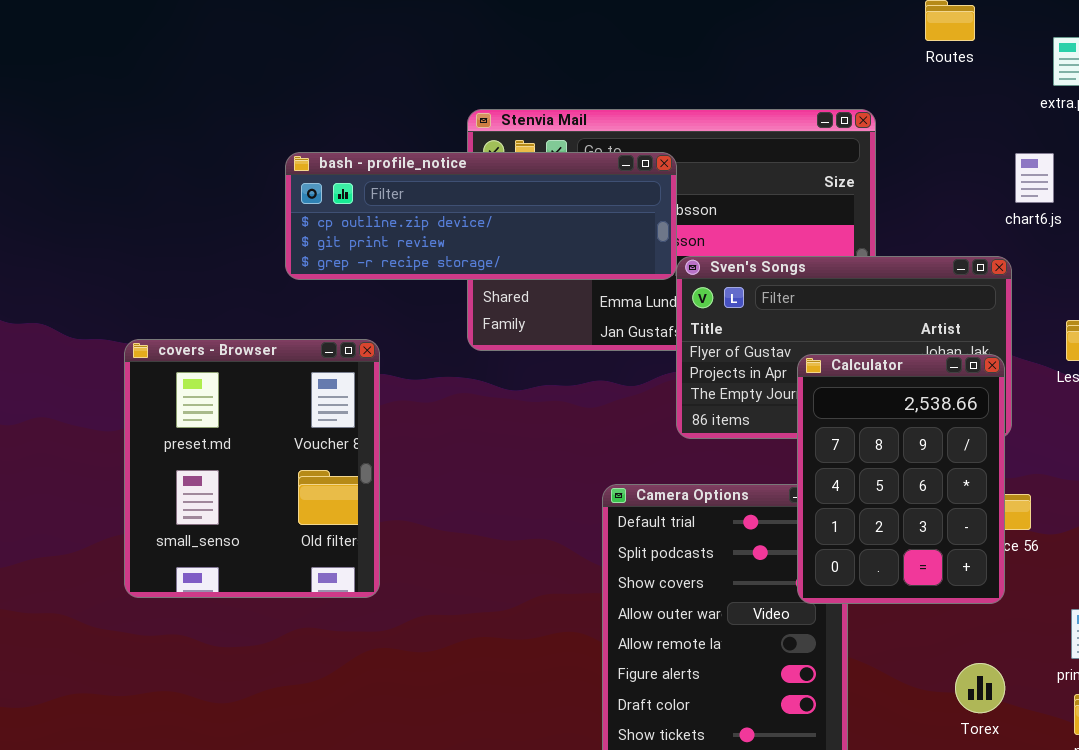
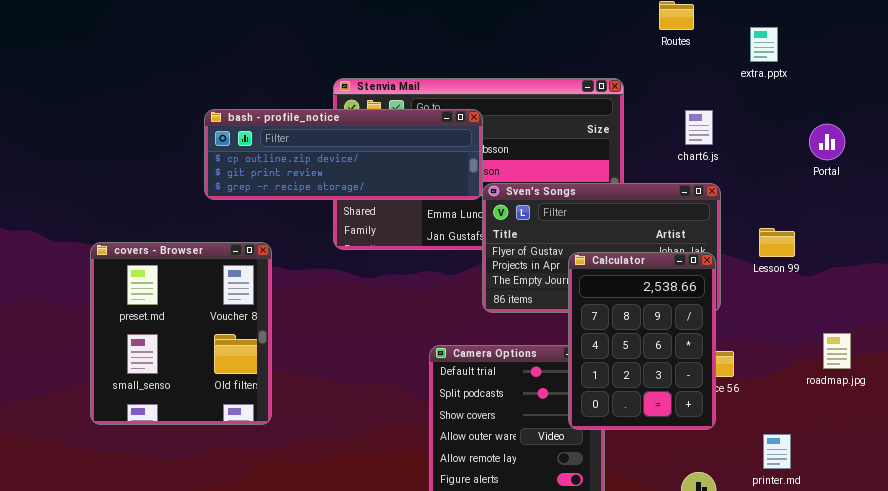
chart6.js: [1015,153,1054,203] -> [685,110,713,145], moved

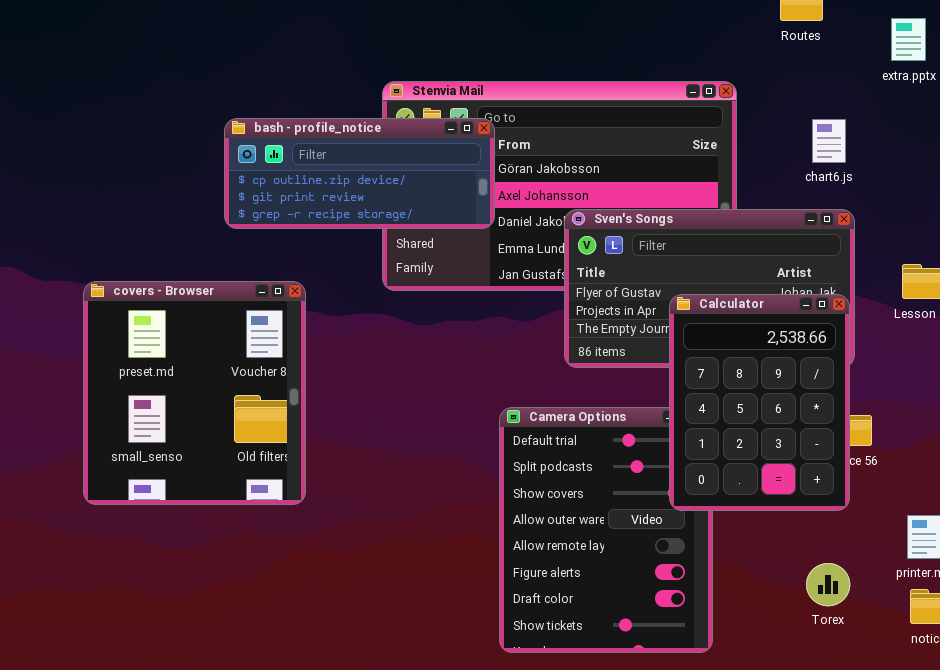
bash - profile_notice: [204,109,483,200] -> [224,118,495,229], resized

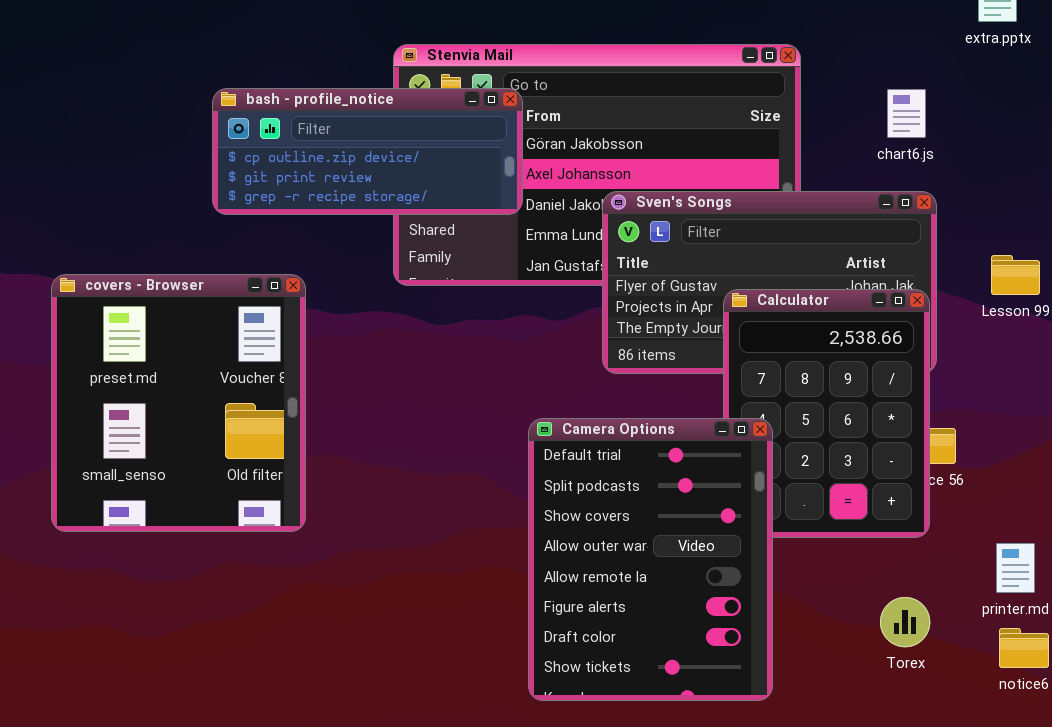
Camera Options: [499,407,713,653] -> [528,418,773,701], raised

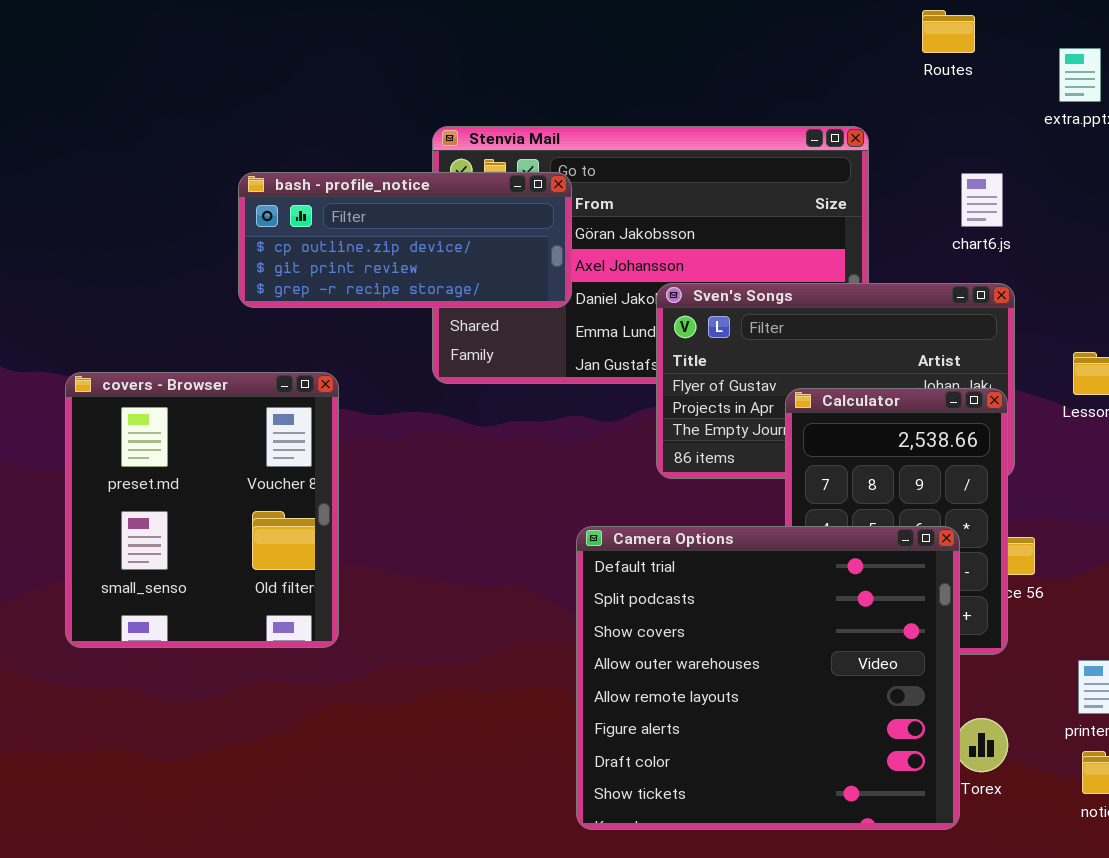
Camera Options: [528,418,773,701] -> [576,526,960,830], resized

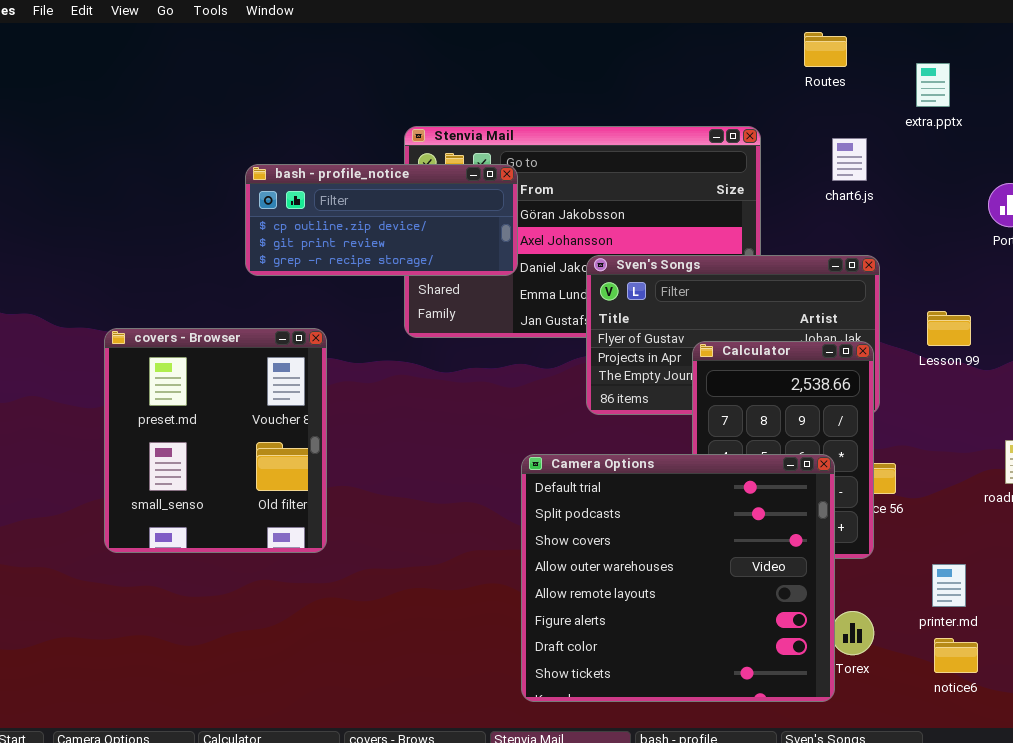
chart6.js: [961,173,1003,227] -> [832,138,867,181], moved

